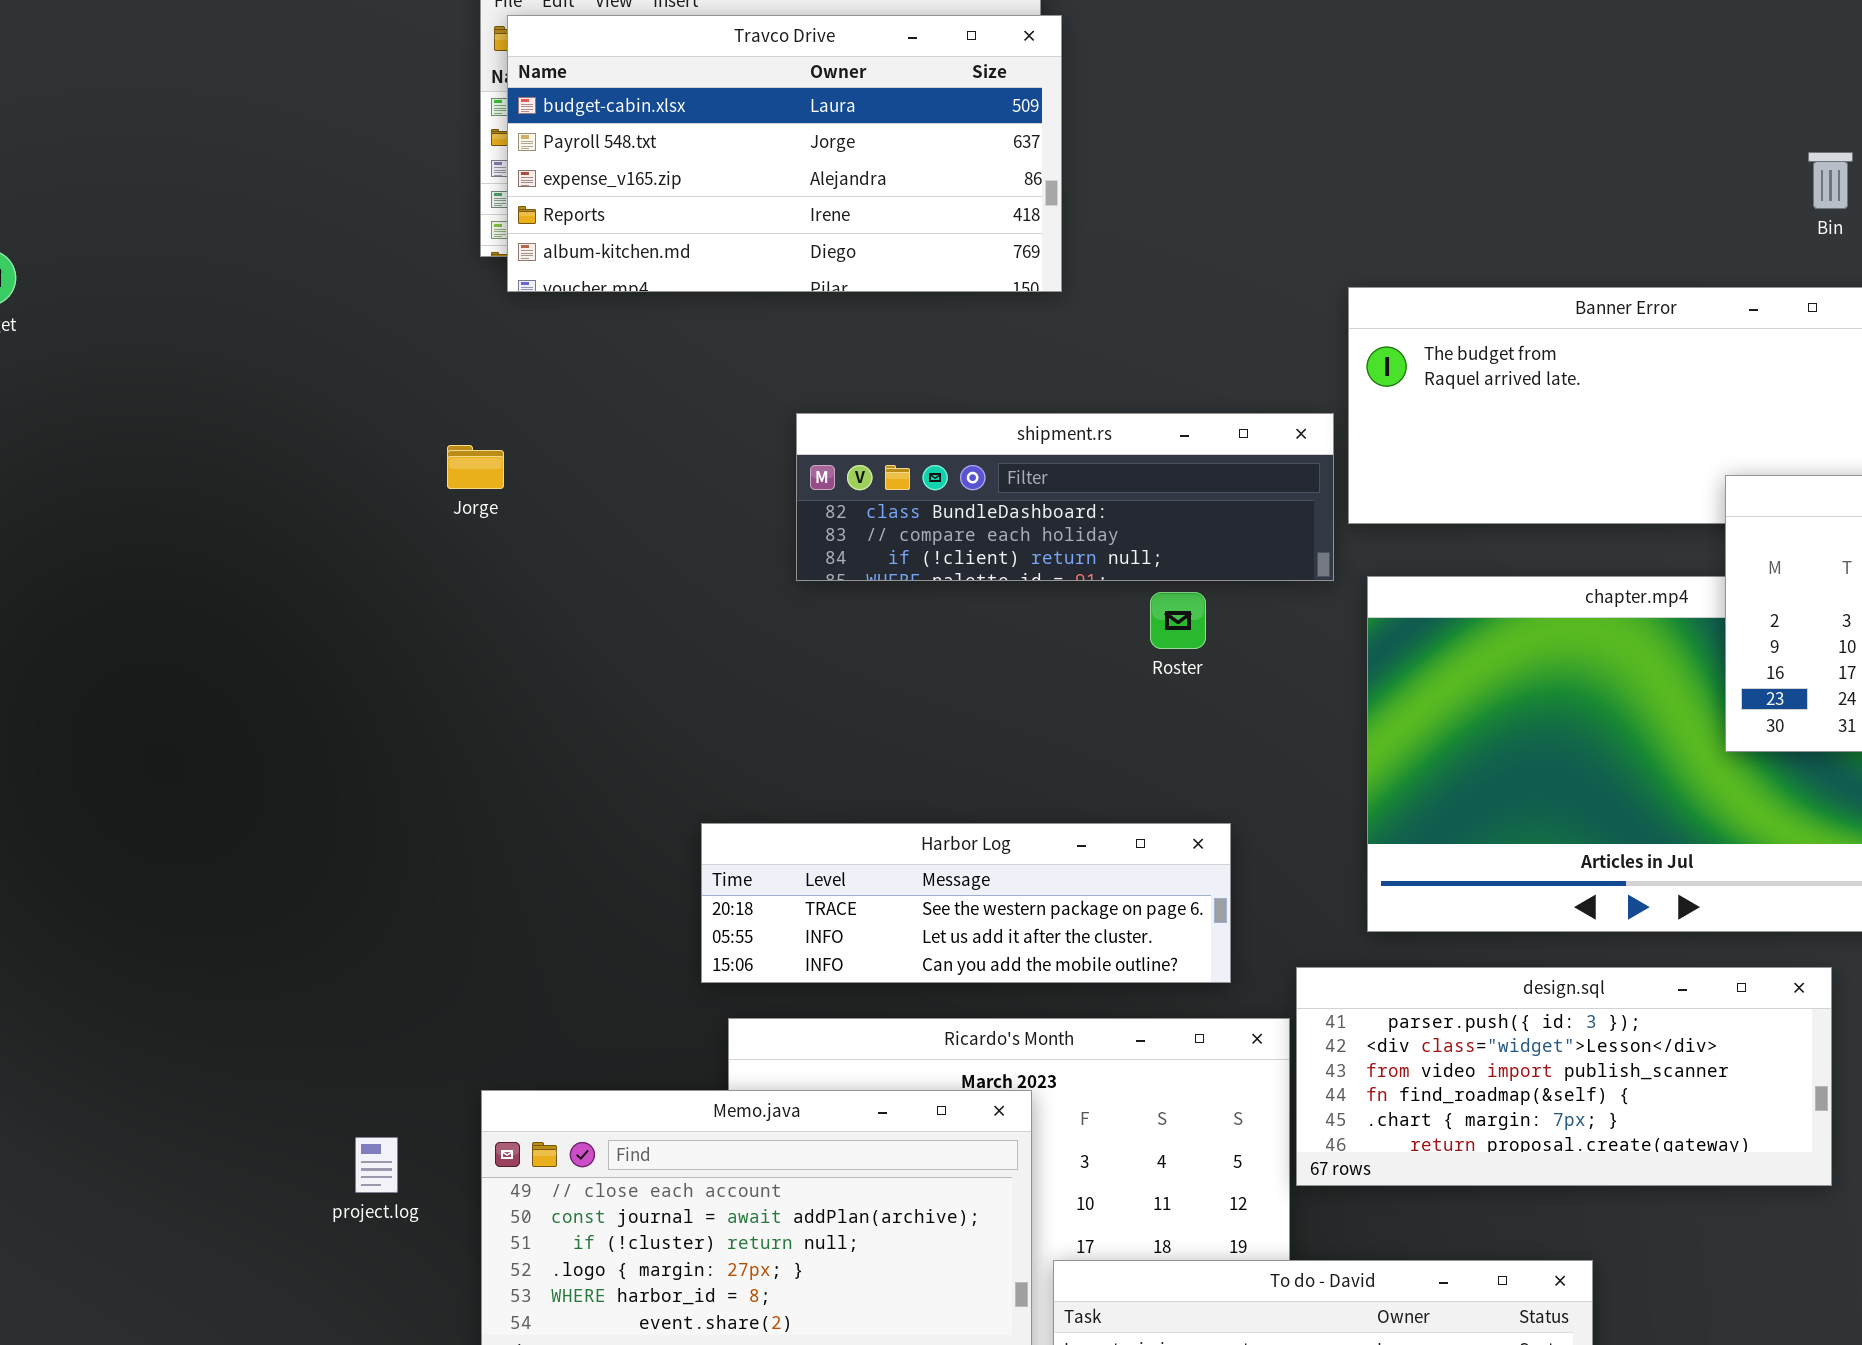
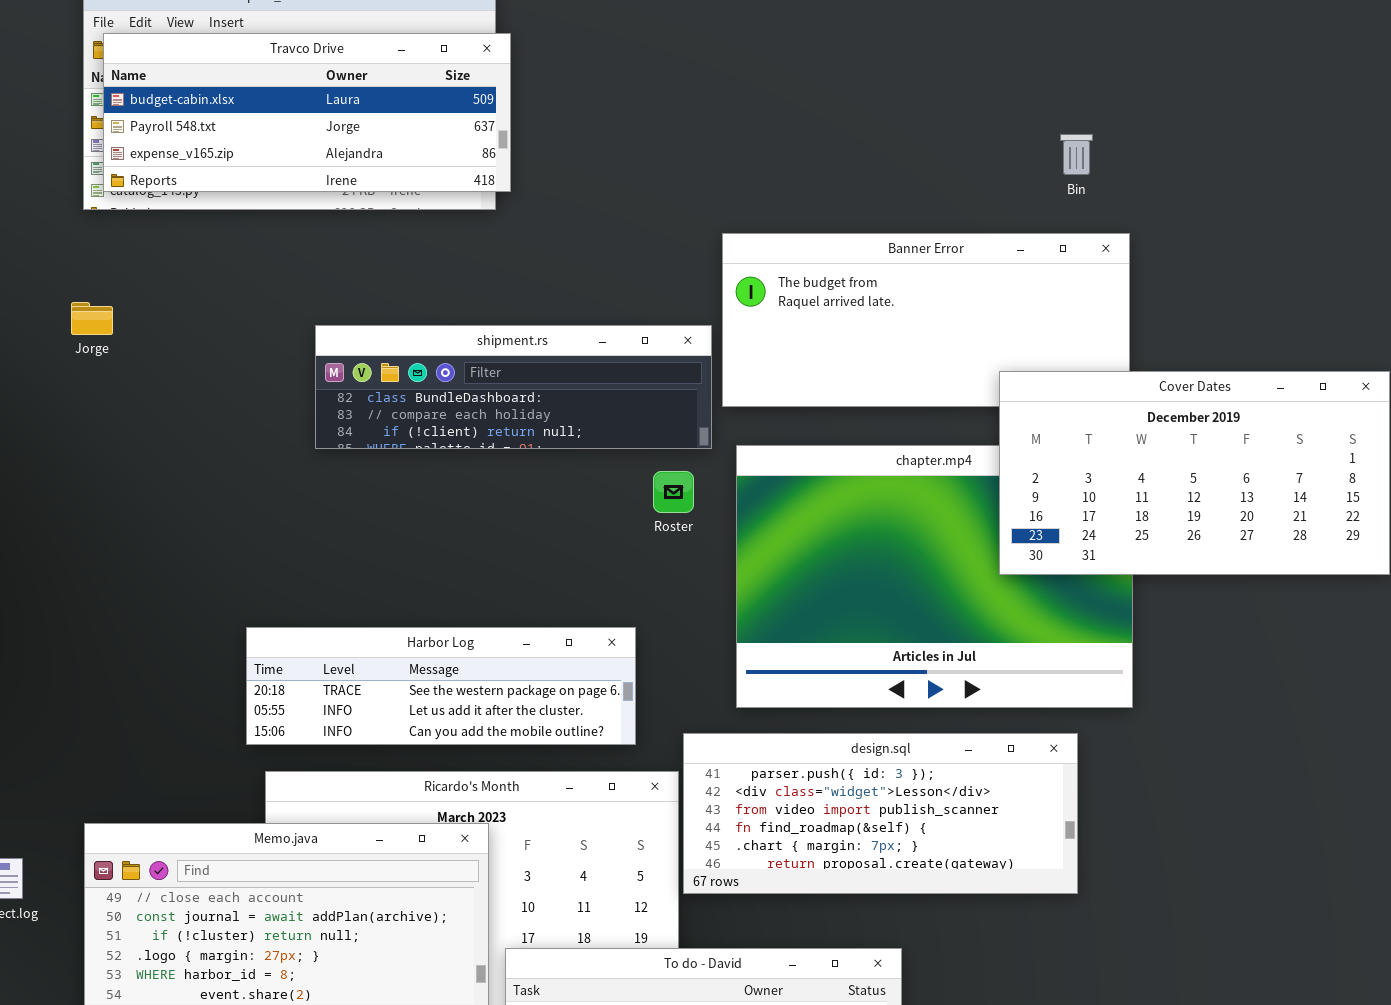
Travco Drive: [507,15,1062,292] -> [103,33,511,192], resized
Jorge: [447,445,504,489] -> [71,302,113,335], moved
Roster: [1150,592,1206,649] -> [653,471,694,513], moved

